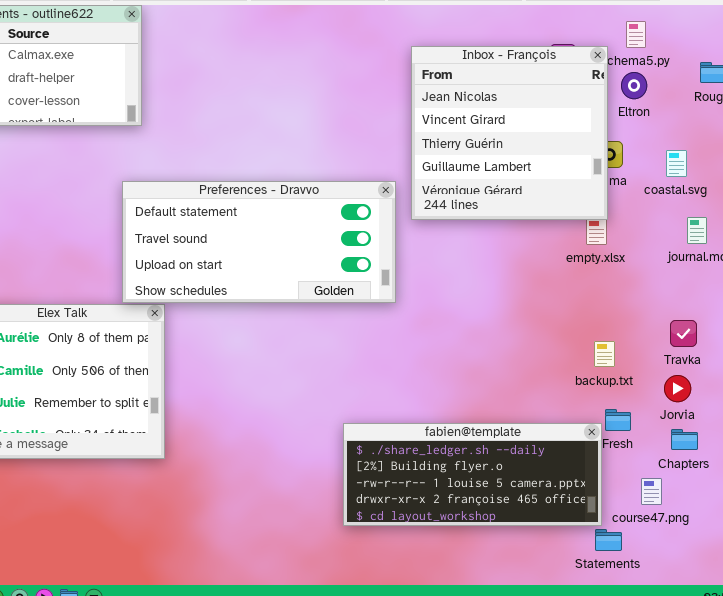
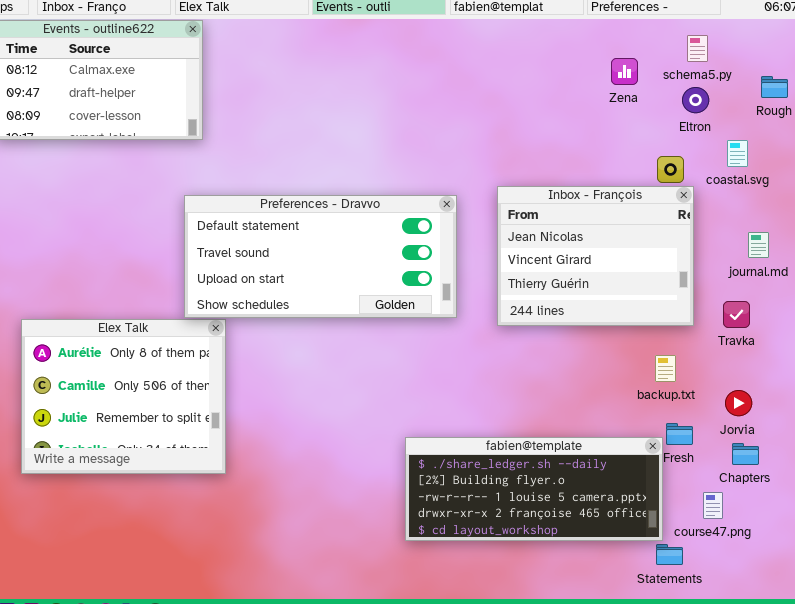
Inbox - François: [411,46,608,220] -> [497,186,694,326], moved, resized
coastal.svg: [666,150,687,177] -> [727,140,748,167], moved
Travka: [670,320,697,347] -> [723,301,750,328], moved

